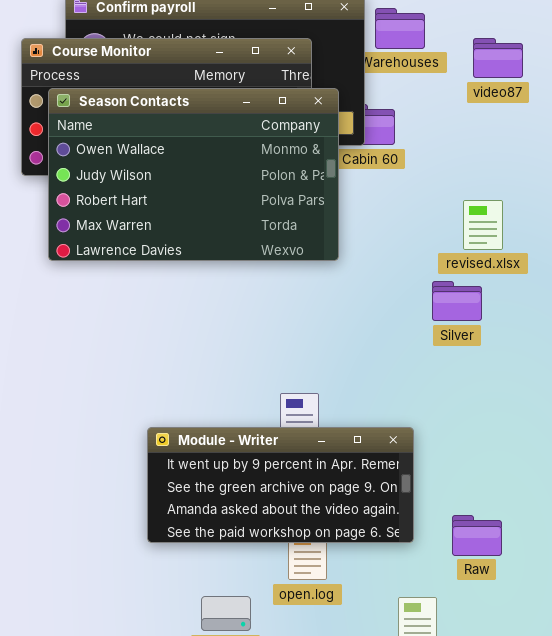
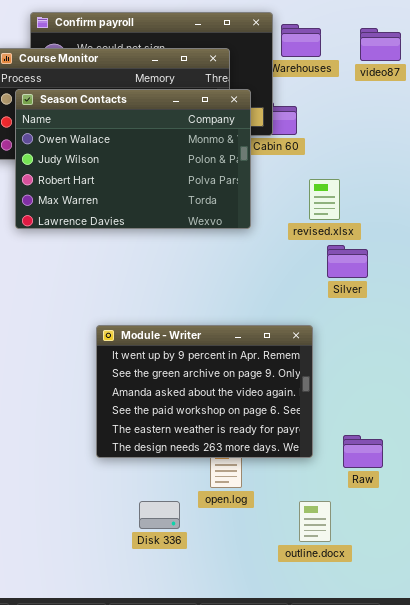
video87: [473,38,523,78] -> [360,28,401,61], moved
revised.xlsx: [463,200,503,250] -> [309,179,340,220], moved
Module - Writer: [147,427,414,543] -> [96,325,313,458], resized

